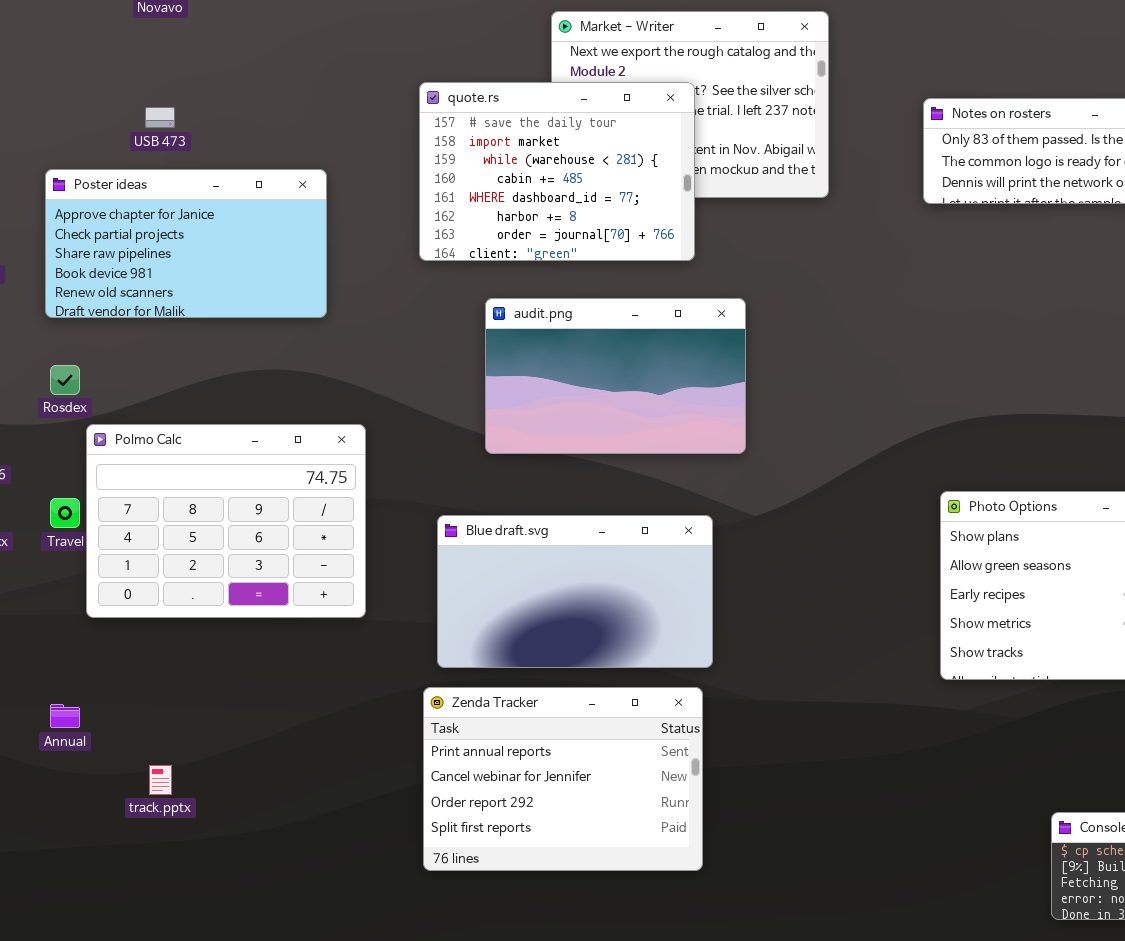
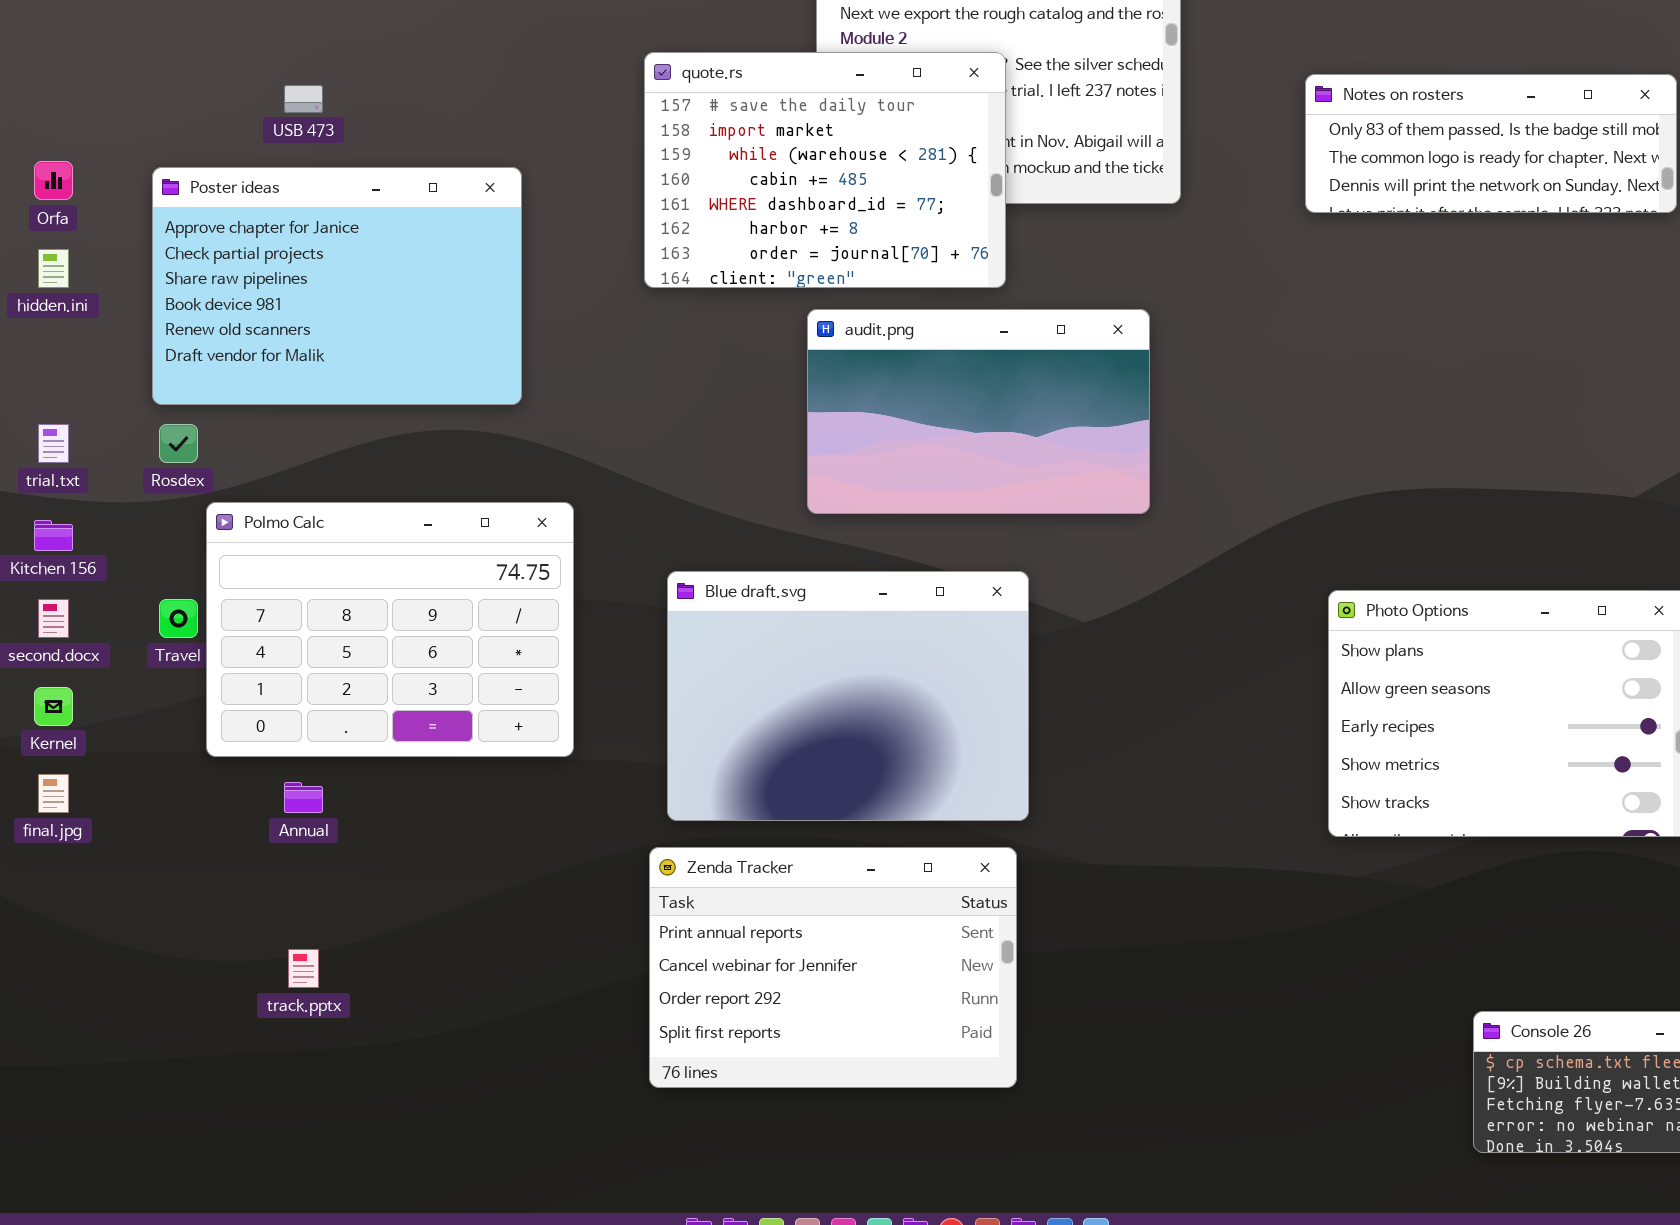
Poster ideas: [45,169,327,318] -> [152,167,522,405], resized
audit.png: [485,298,746,454] -> [807,309,1150,514], moved
Blue draft.svg: [437,515,713,668] -> [667,571,1029,821], resized
Annual: [50,704,80,728] -> [284,782,323,813], moved

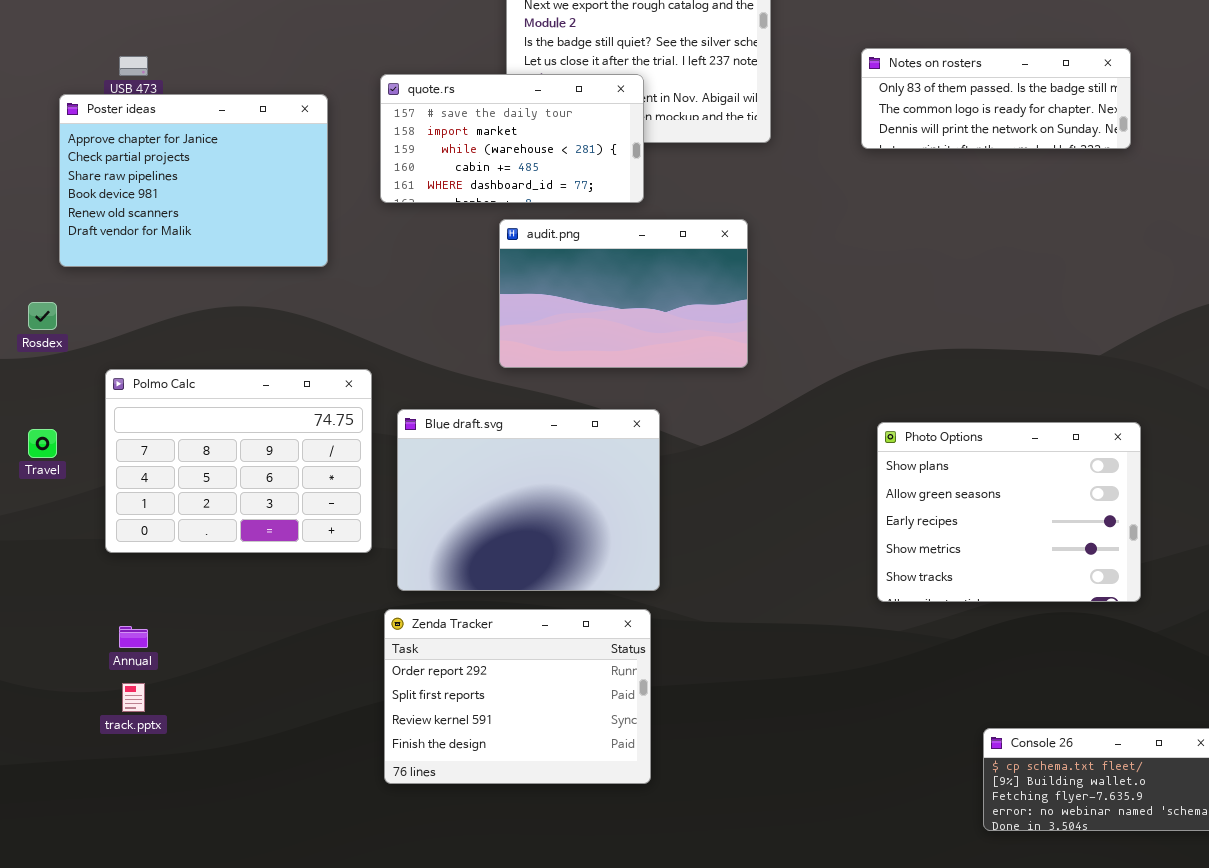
quote.rs: [644,52,1006,288] -> [380,74,644,203], resized
Poster ideas: [152,167,522,405] -> [59,94,328,267], moved
Polmo Calc: [206,502,574,757] -> [105,369,372,553], moved
Annual: [284,782,323,813] -> [119,626,148,648], moved
Zenda Tracker: [649,847,1017,1088] -> [384,609,651,784], scrolled down 2 rows

